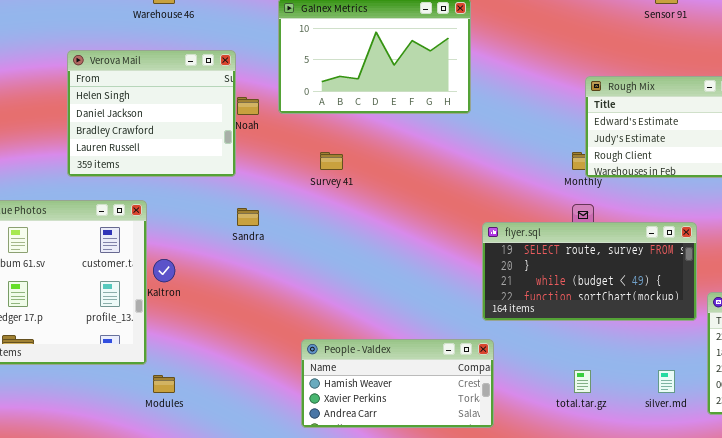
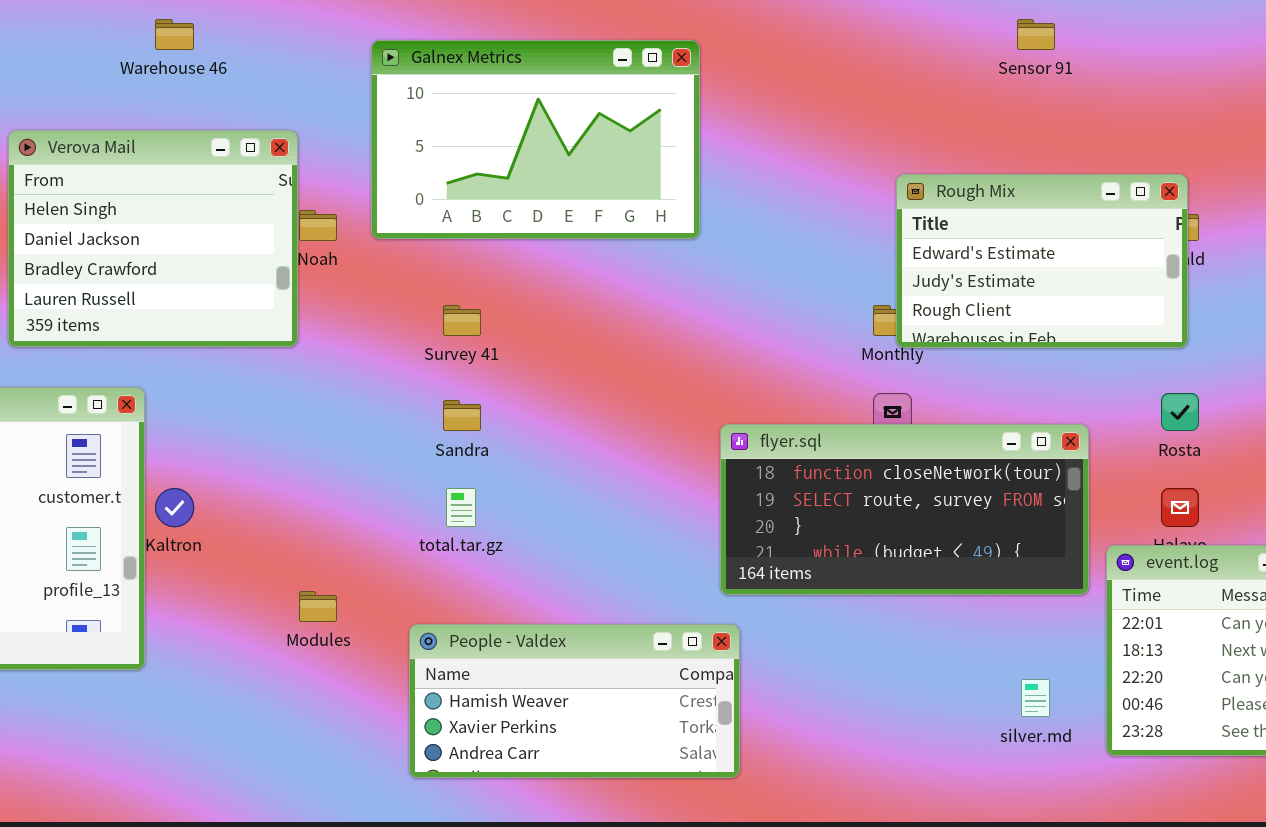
Sandra: [237,208,259,226] -> [443,400,481,431], moved
flyer.sql: [482,222,697,321] -> [720,424,1089,595], scrolled up 1 row
total.tar.gz: [574,370,591,393] -> [446,488,476,527], moved
Modules: [153,375,175,393] -> [299,591,337,622], moved

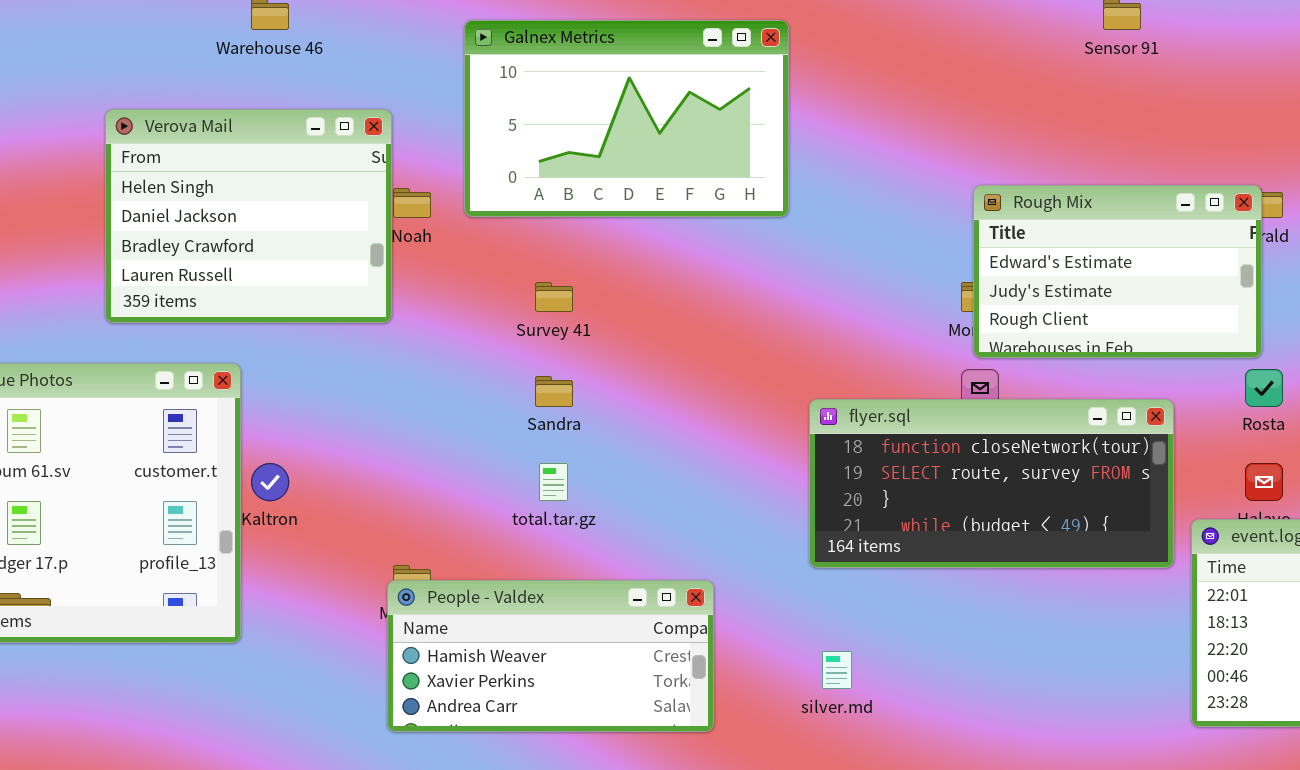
Rough Mix: [896,174,1188,348] -> [973,185,1262,358], moved
People - Valdex: [409,624,740,778] -> [387,580,714,732], moved
silver.md: [1021,679,1050,717] -> [822,651,852,689], moved

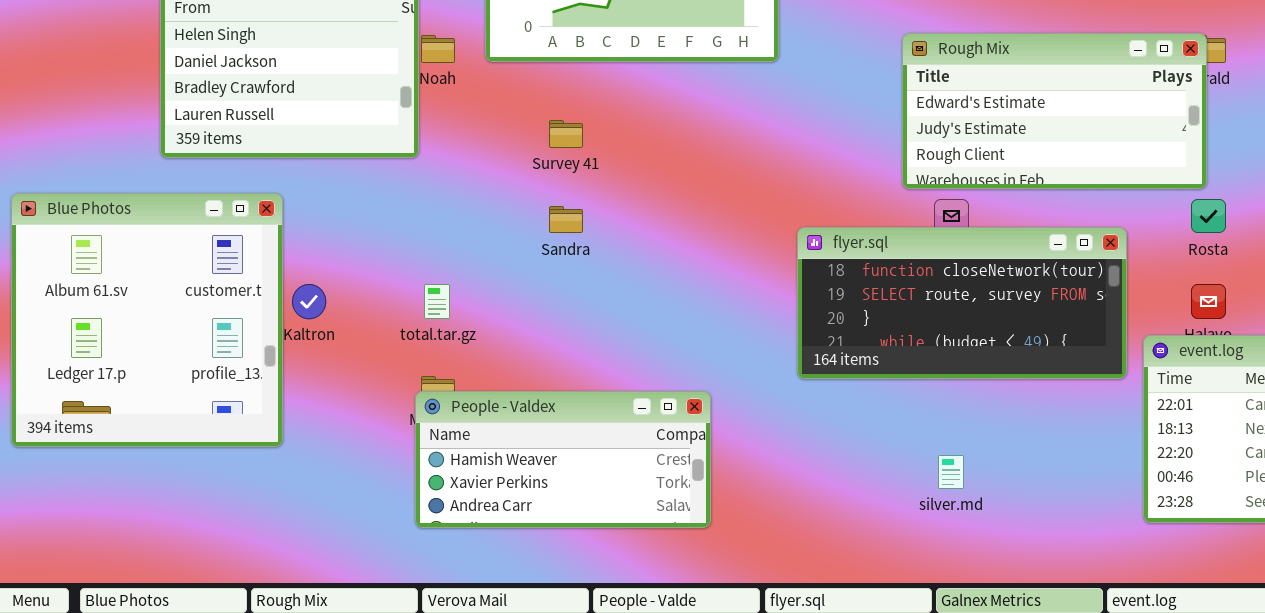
Rough Mix: [973,185,1262,358] -> [902,33,1207,189], resized
total.tar.gz: [539,463,568,501] -> [424,284,450,319], moved
silver.md: [822,651,852,689] -> [938,455,964,489], moved

